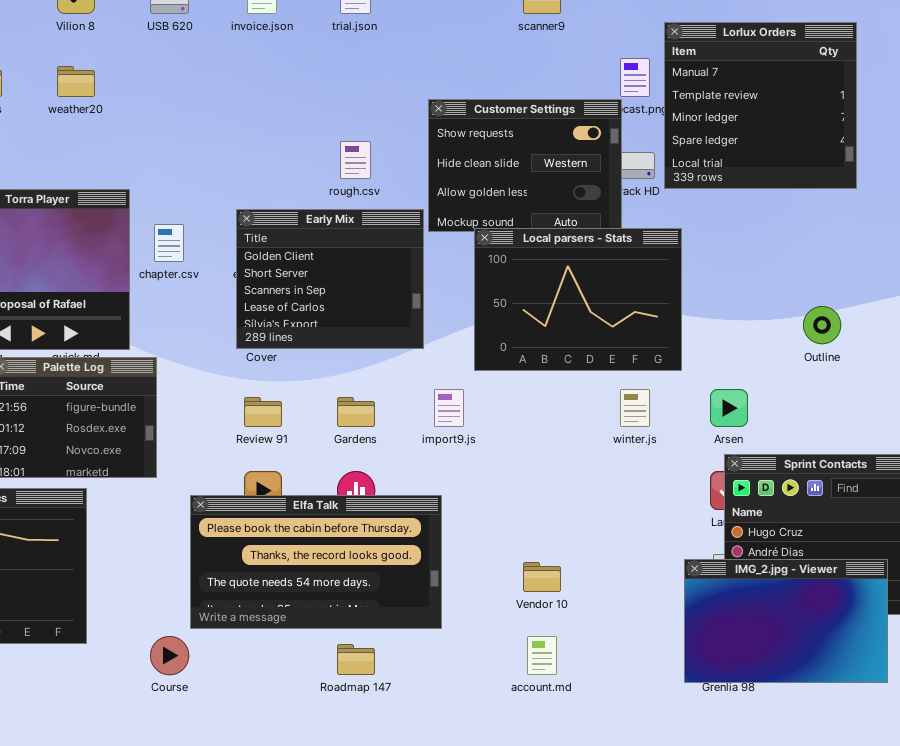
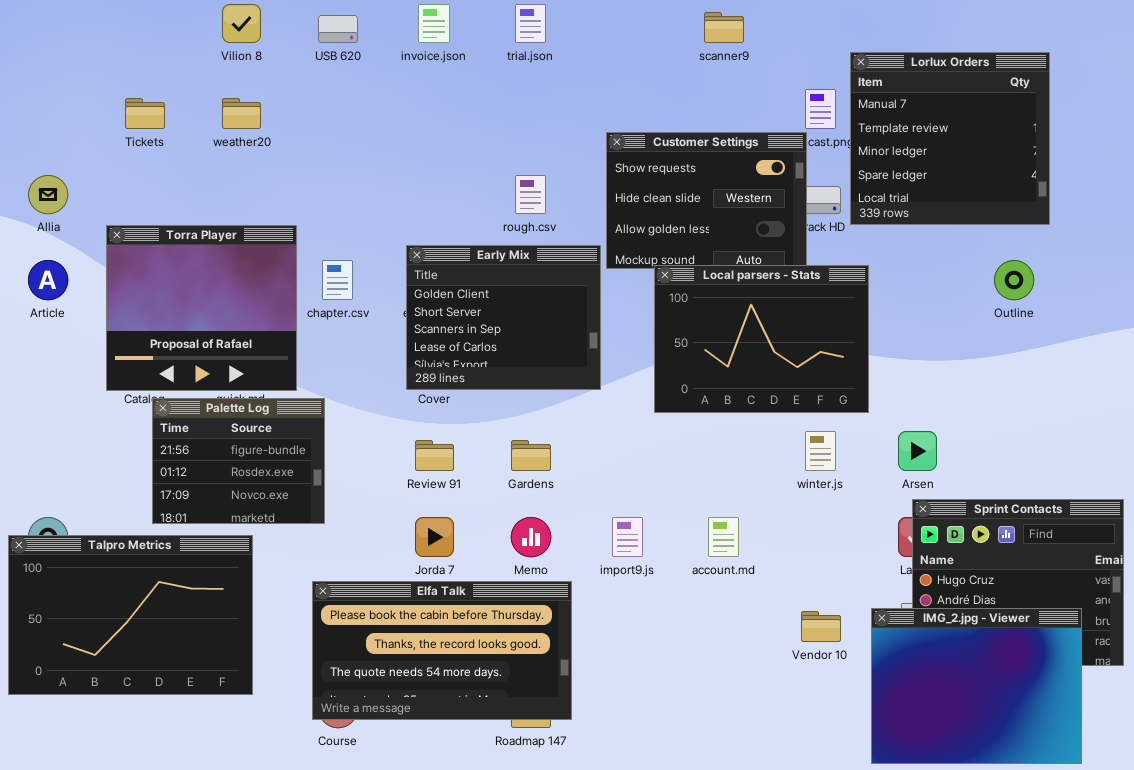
Outline: [803,306,841,344] -> [994,260,1034,300], moved
import9.js: [434,389,464,427] -> [612,517,643,557], moved
Elfa Talk: [190,495,442,629] -> [312,581,572,720], moved
IMG_2.jpg - Viewer: [684,559,888,683] -> [871,608,1082,764], resized
Vendor 10: [523,562,561,592] -> [801,611,841,642], moved
account.md: [527,636,557,675] -> [708,517,739,557], moved

